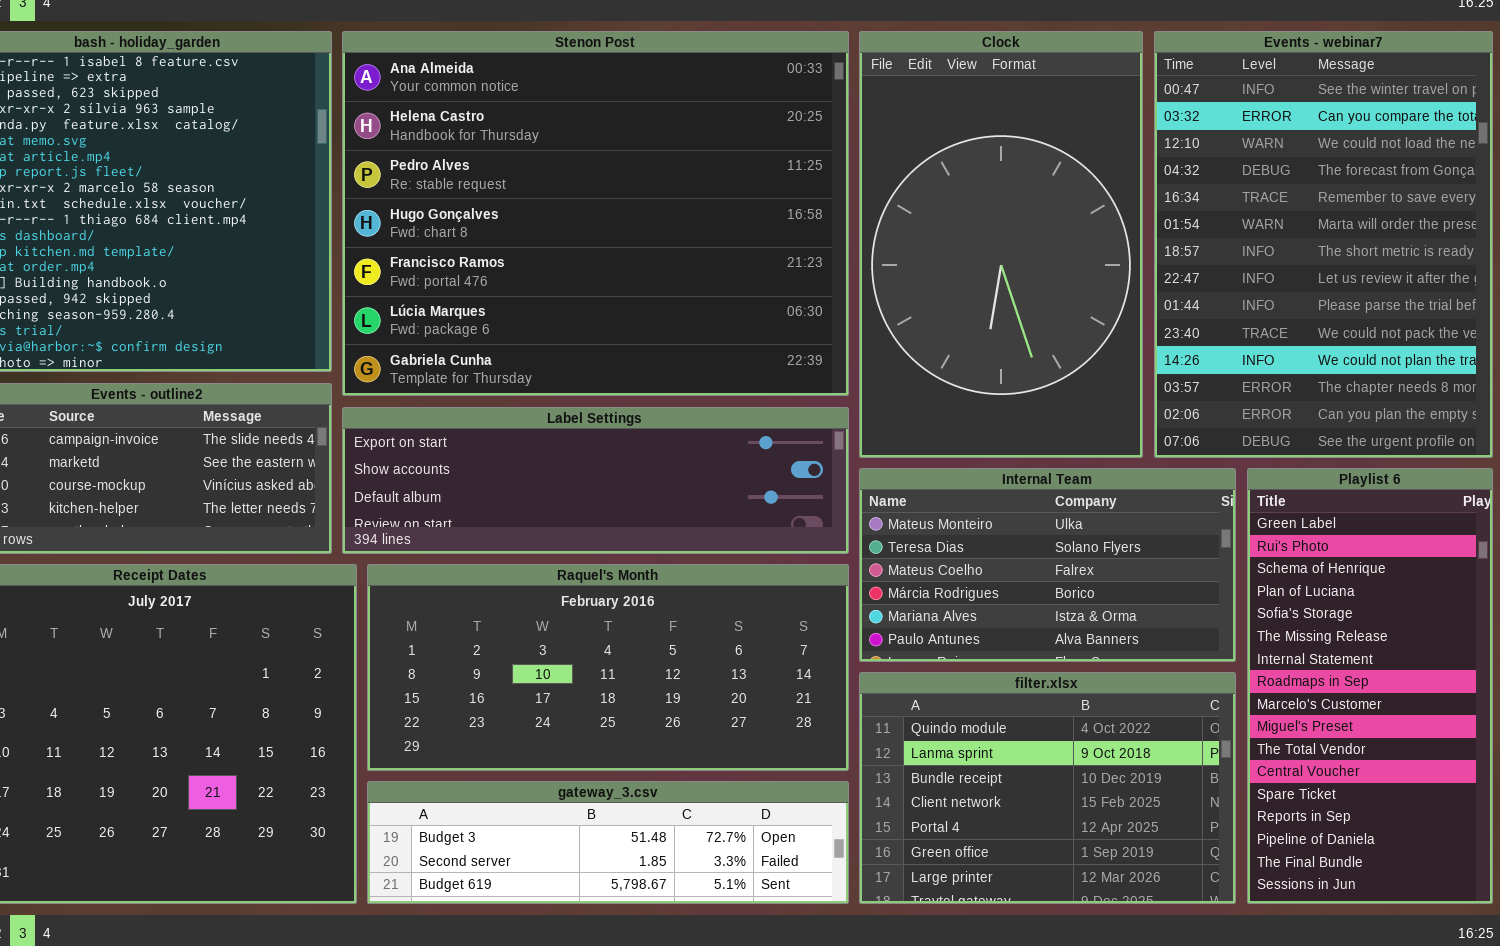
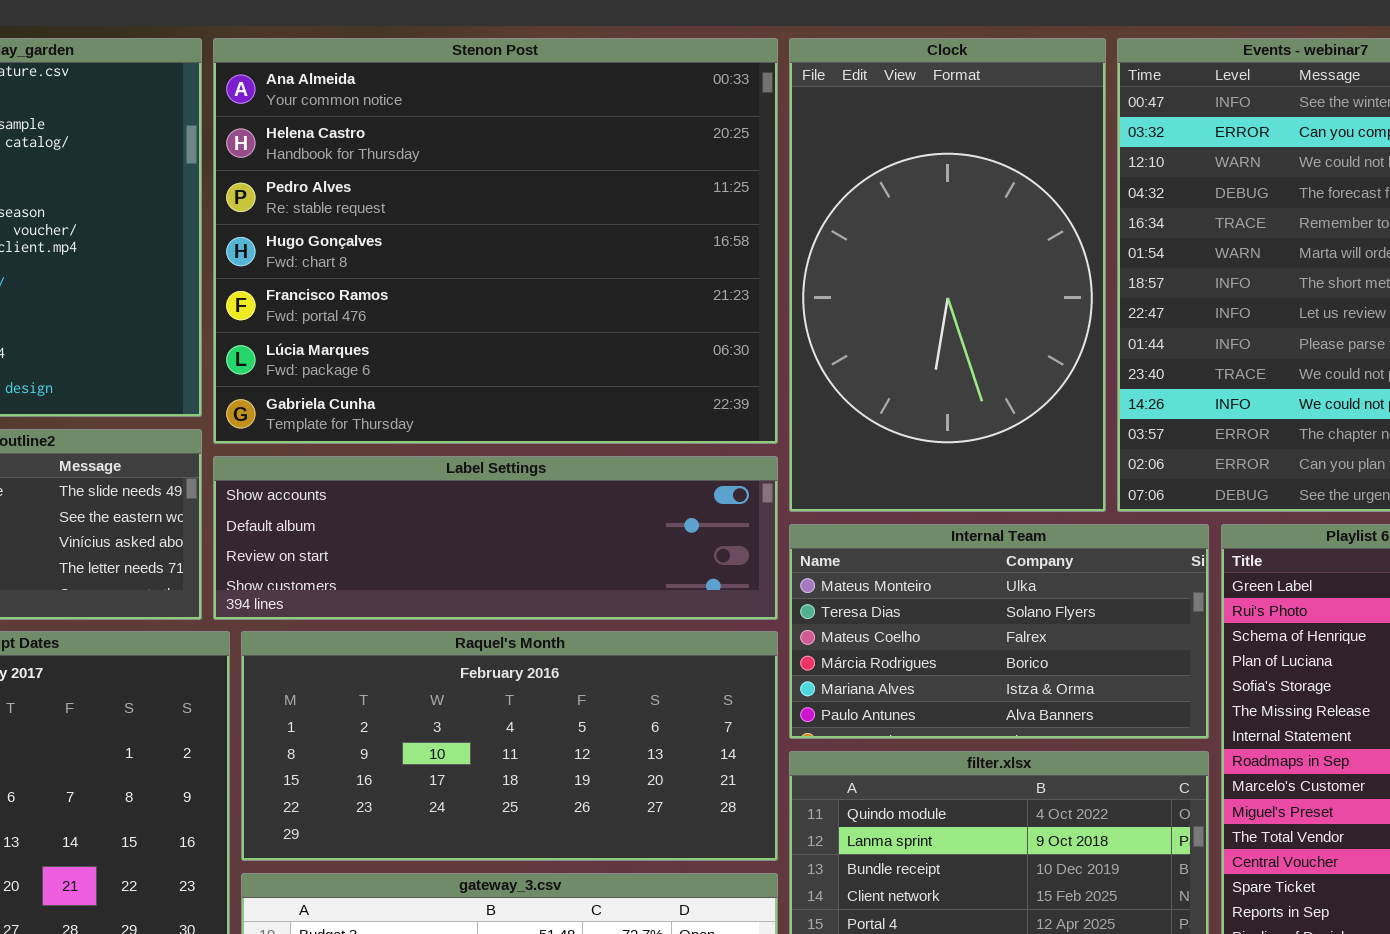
Label Settings: [342,407,849,554] -> [213,456,778,620], scrolled down 1 row

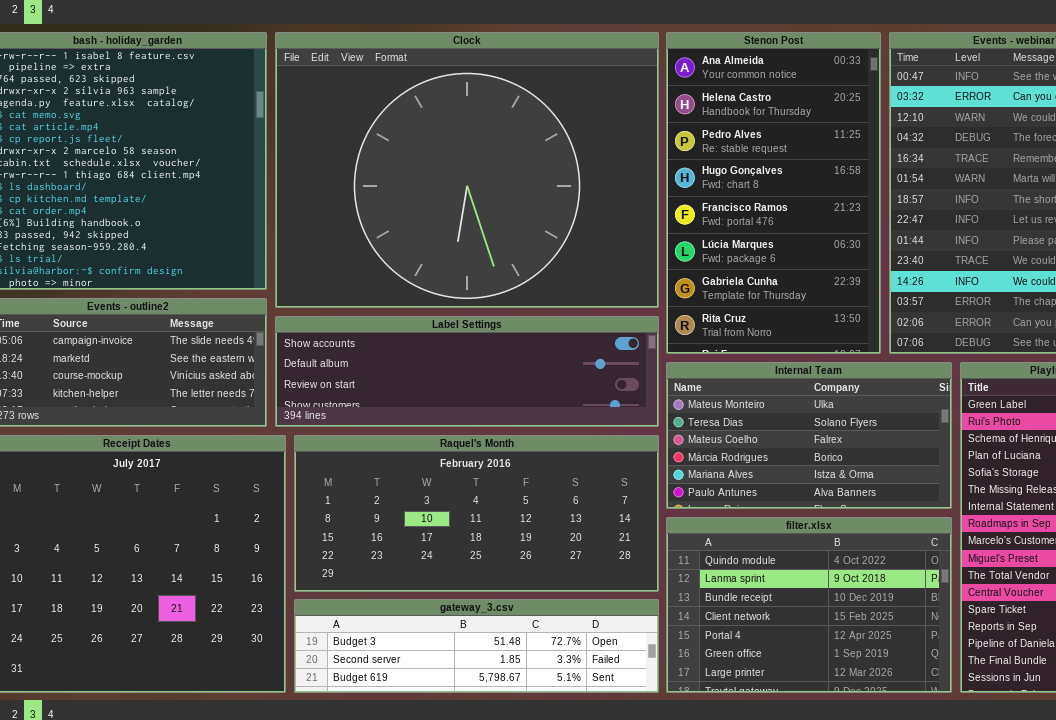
Stenon Post: [213,38,778,444] -> [666,32,881,354], moved, resized
Clock: [789,38,1106,512] -> [275,32,659,308], moved, resized

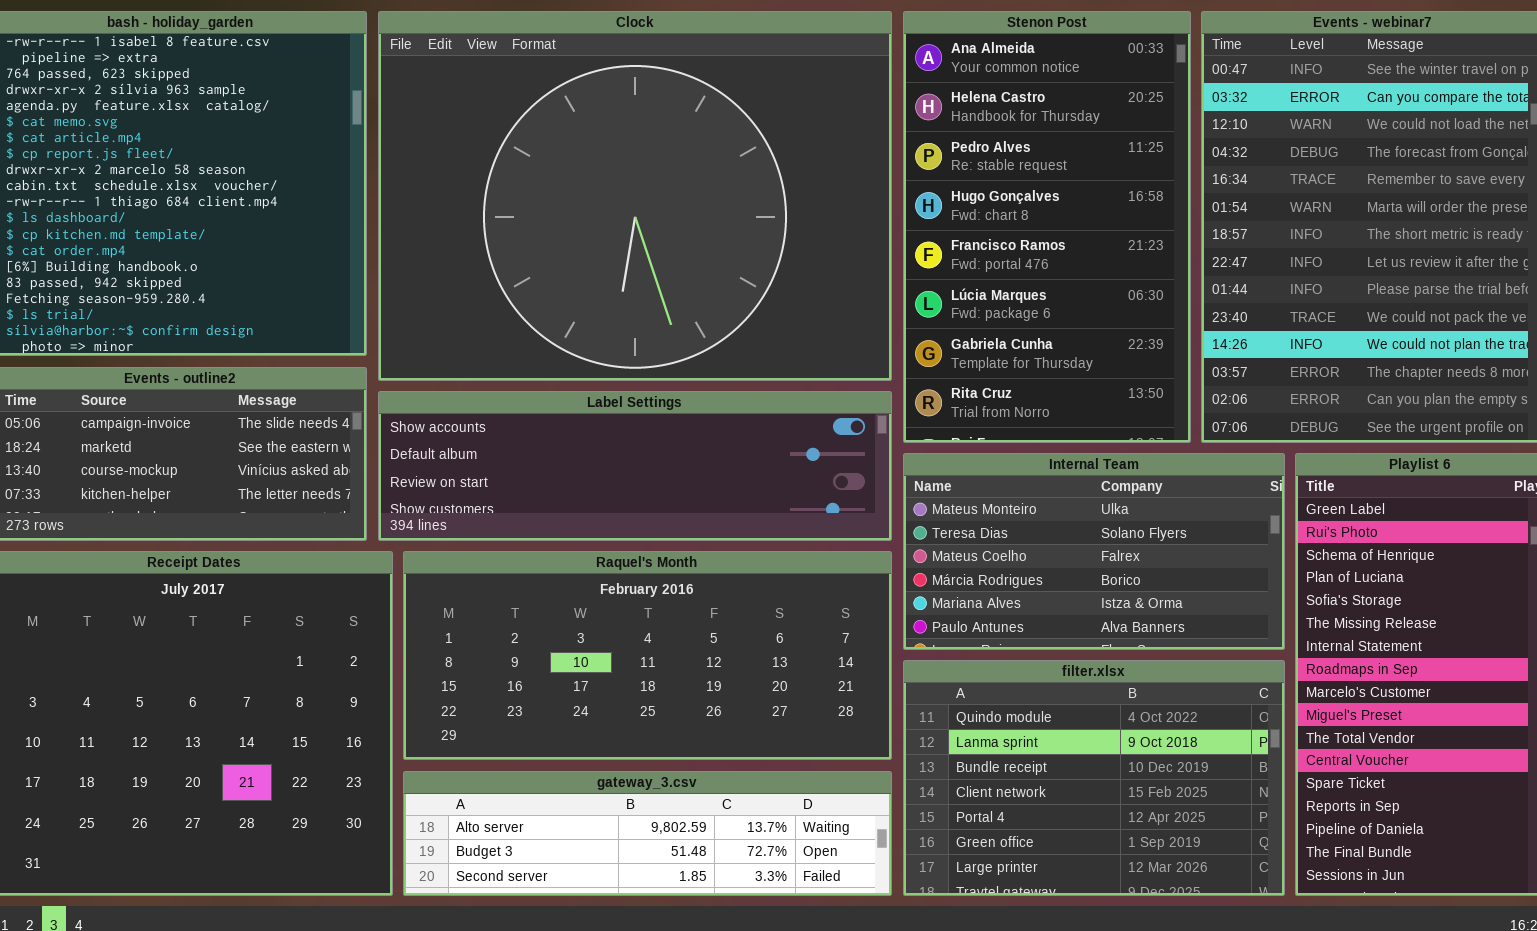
gateway_3.csv: [294,599,659,693] -> [403,771,892,896], scrolled up 1 row

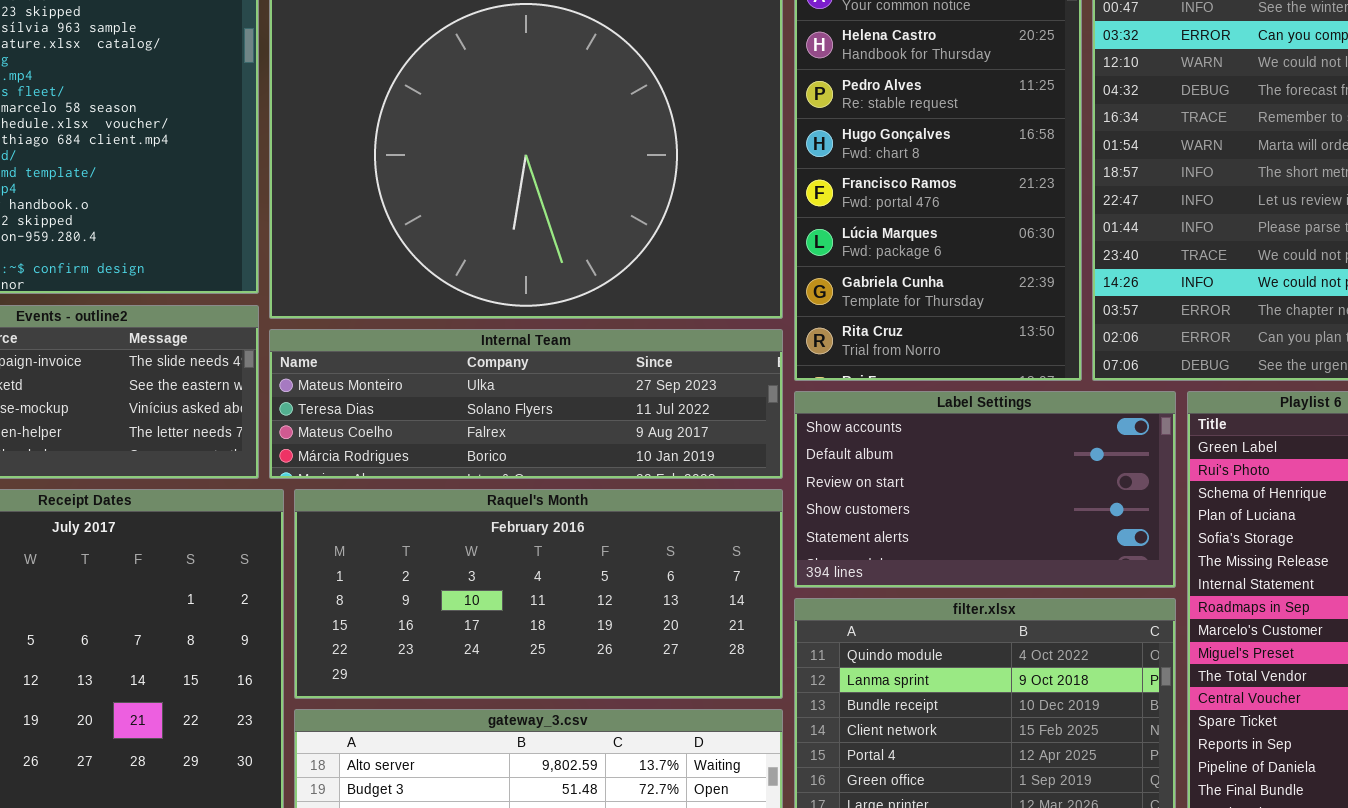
Label Settings: [378,391,892,541] -> [794,391,1176,588], moved, resized
Internal Team: [903,453,1285,650] -> [269,329,783,479], moved, resized

